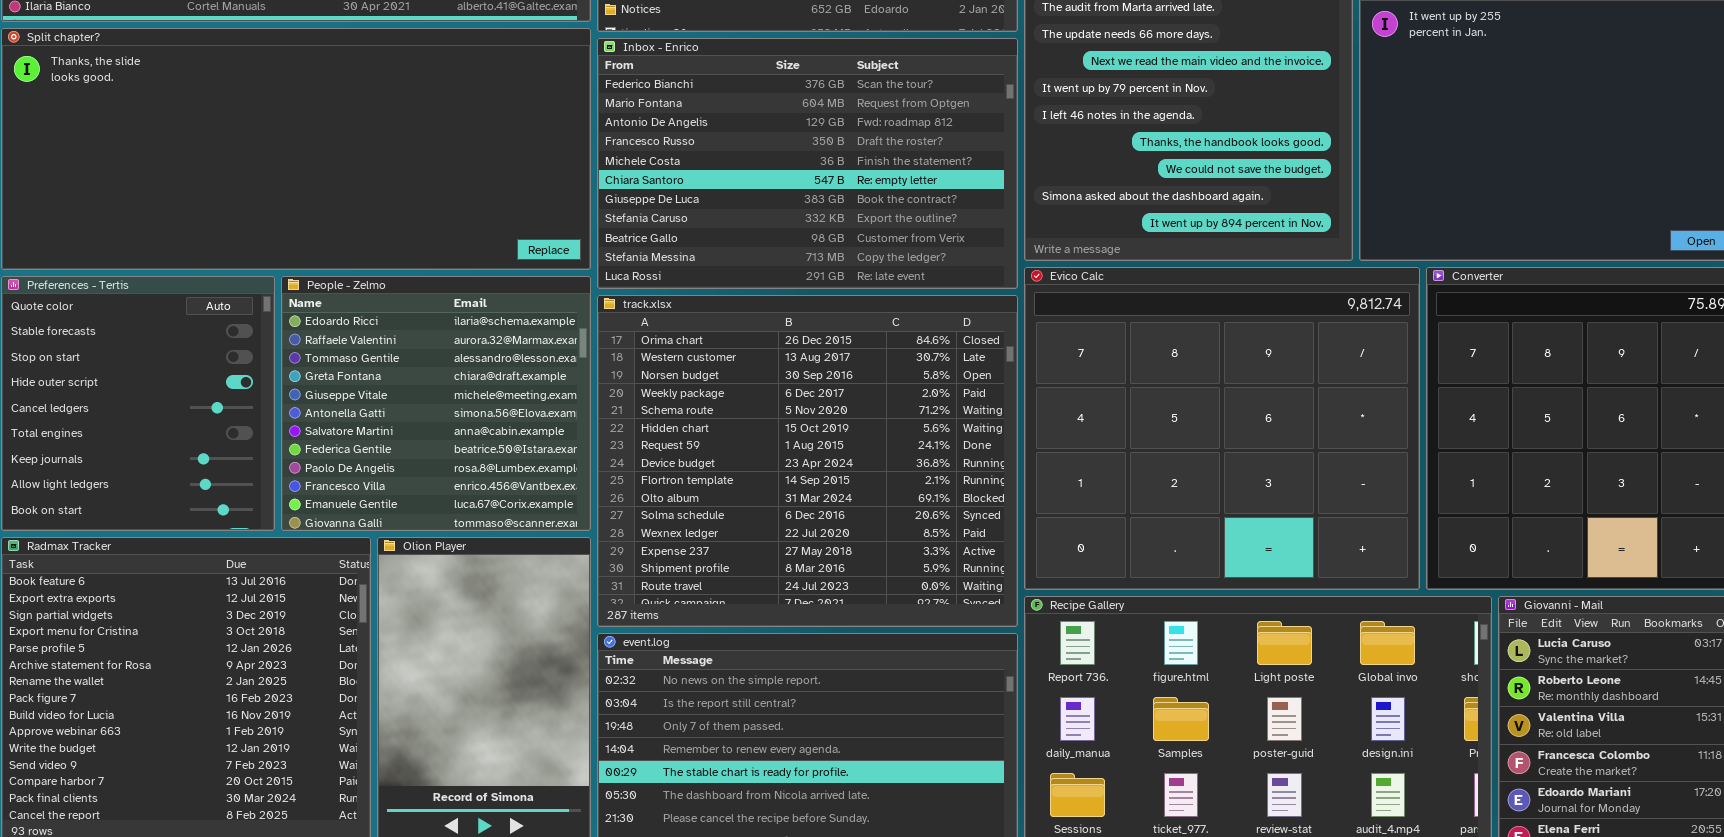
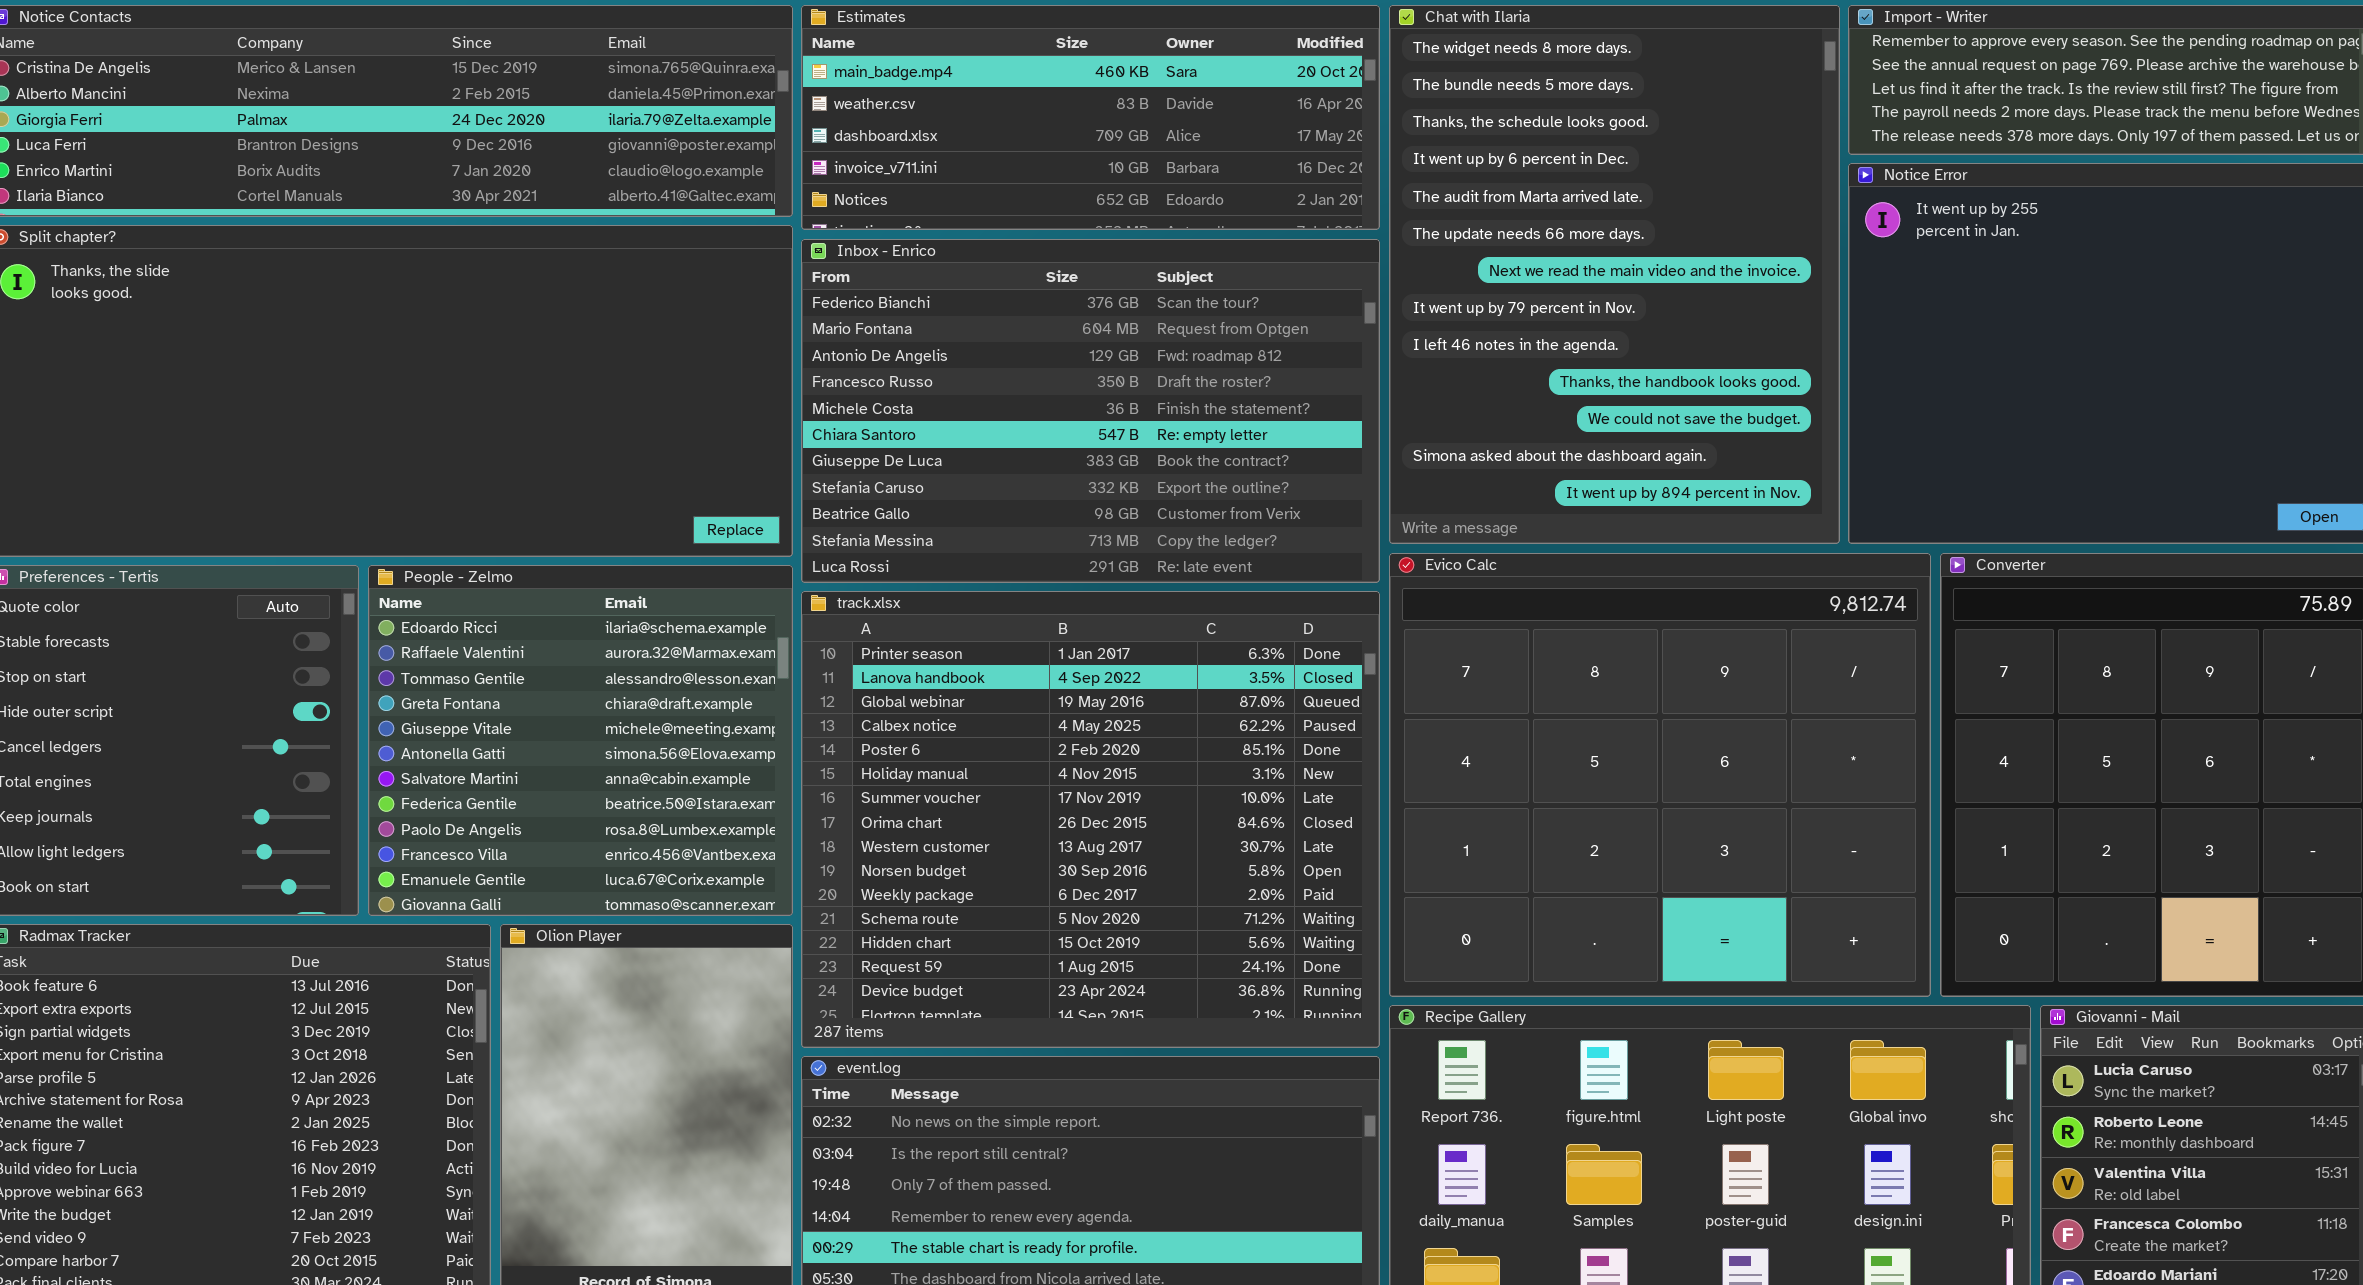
track.xlsx: [597,295,1018,627] -> [801,591,1380,1048], scrolled up 7 rows

